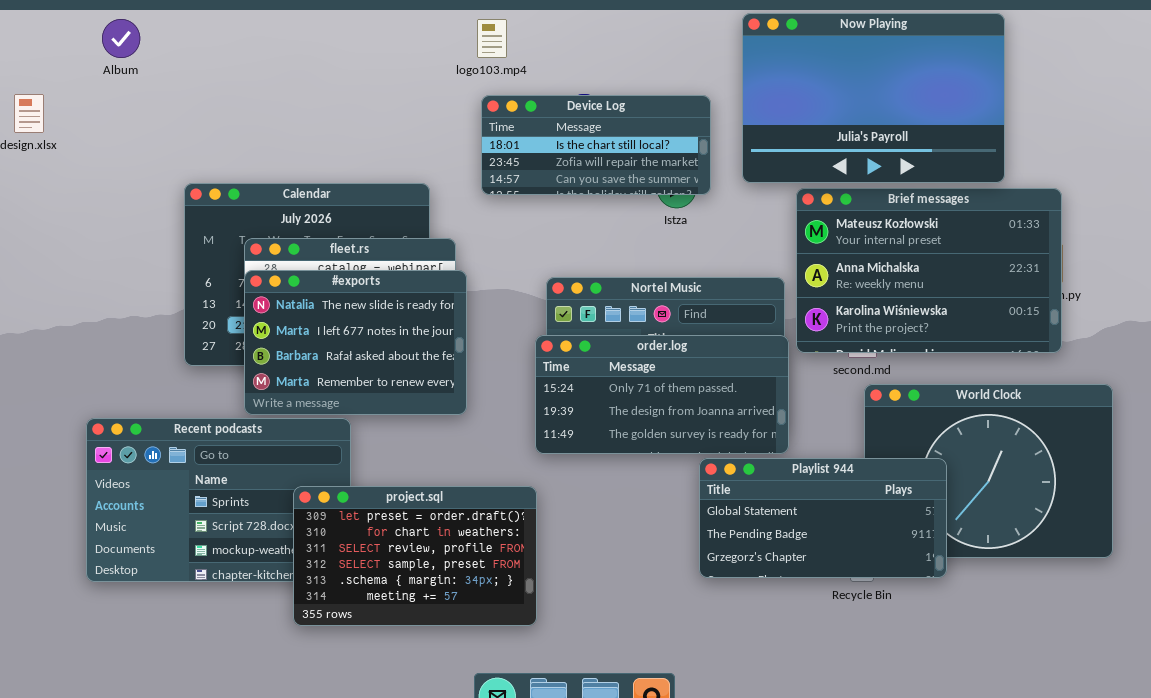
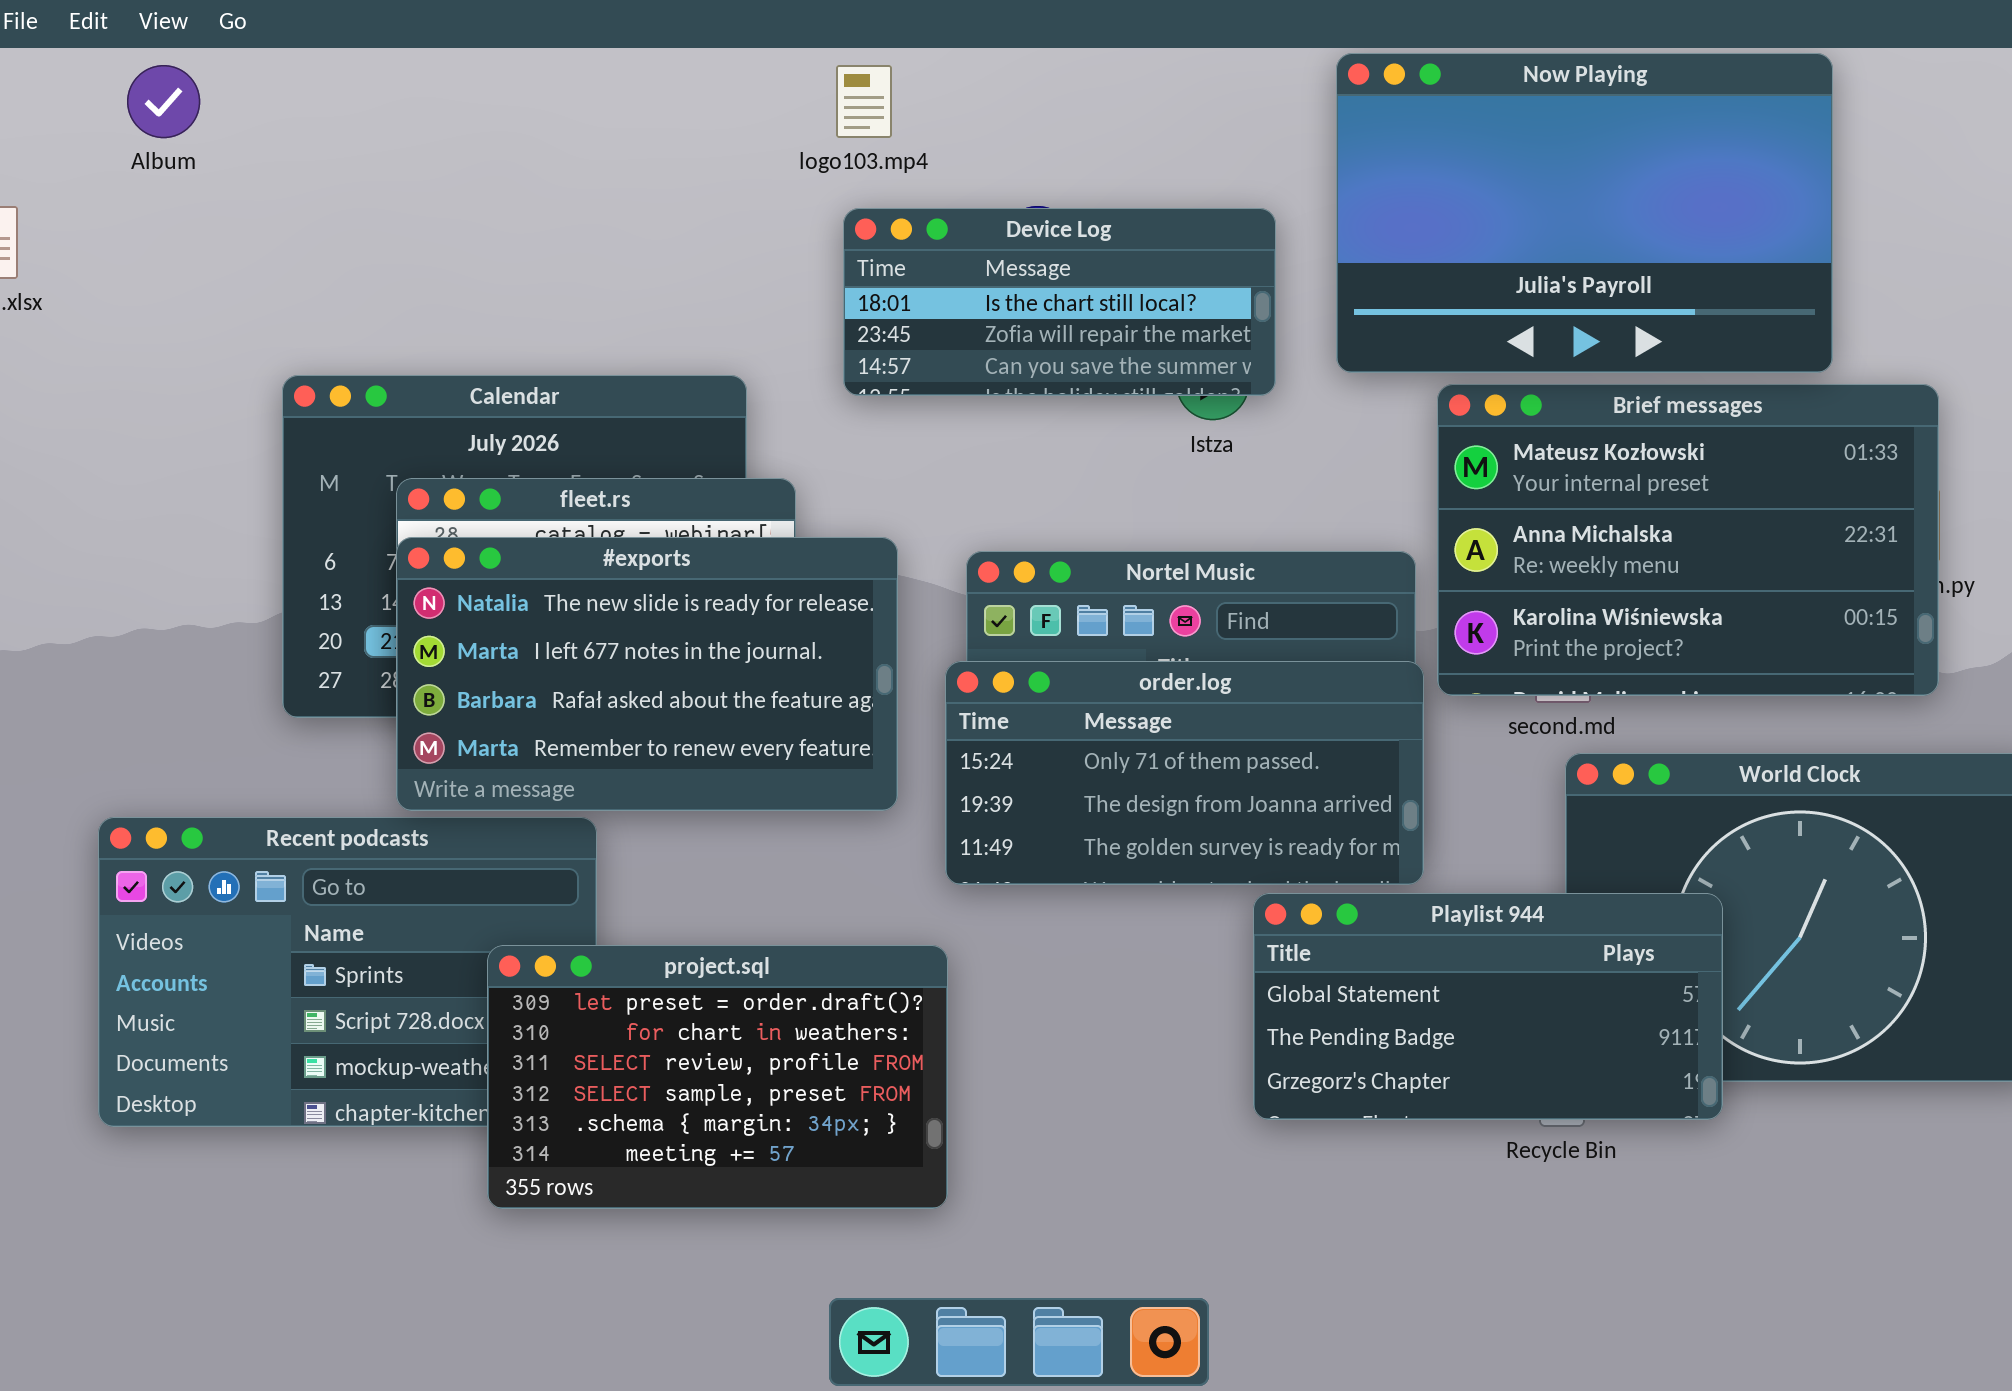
#exports: [244,270,467,415] -> [396,537,898,811], resized

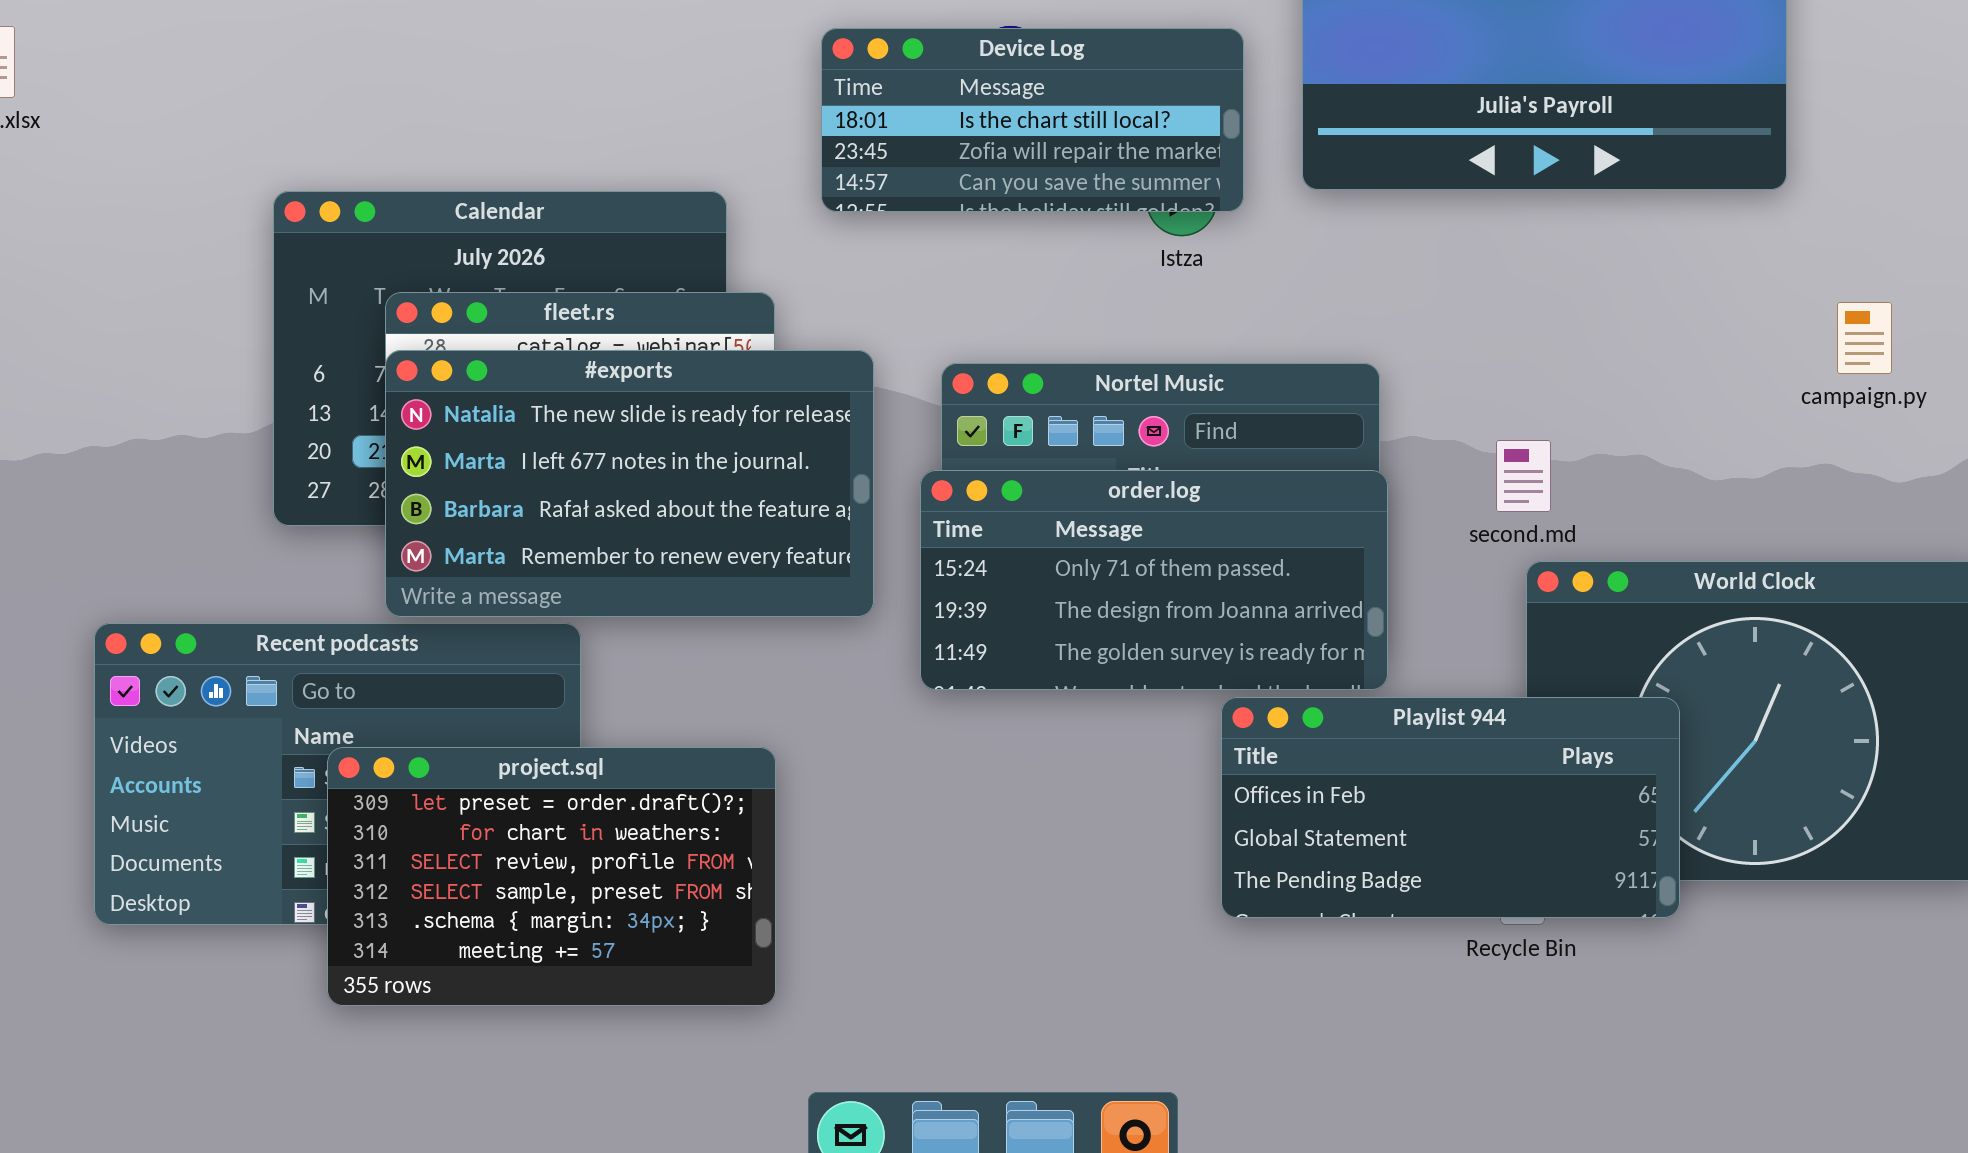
Brief messages: [1437,384,1939,696] -> none, closed
Playlist 944: [1253,893,1723,1120] -> [1221,697,1680,918], scrolled up 1 row
project.sql: [487,945,948,1209] -> [327,747,776,1006], moved

